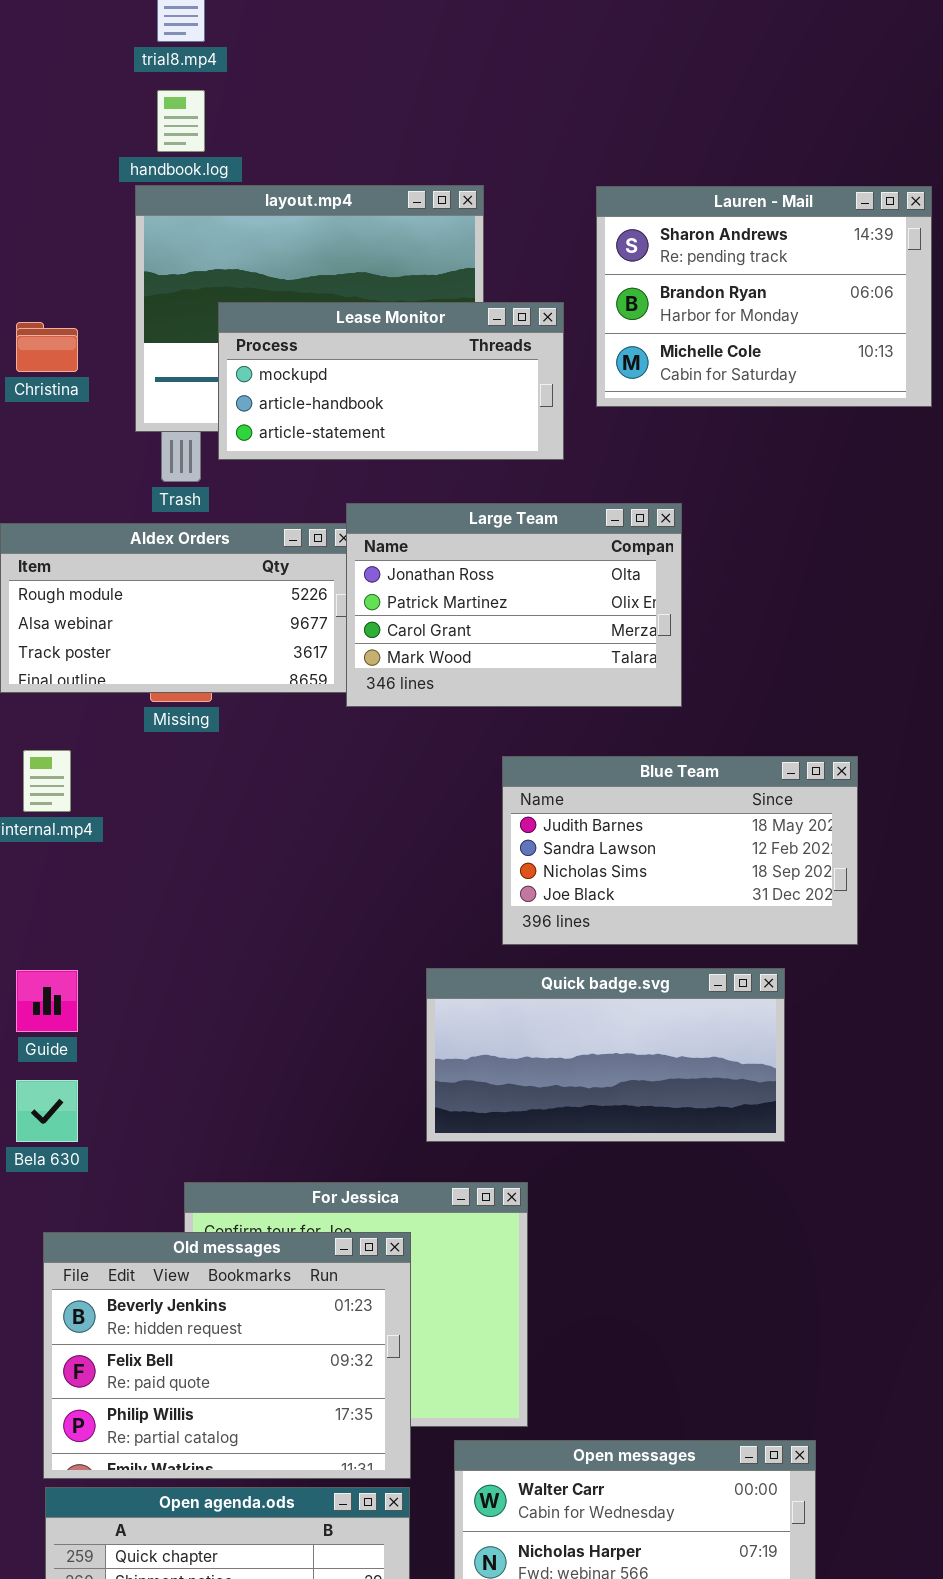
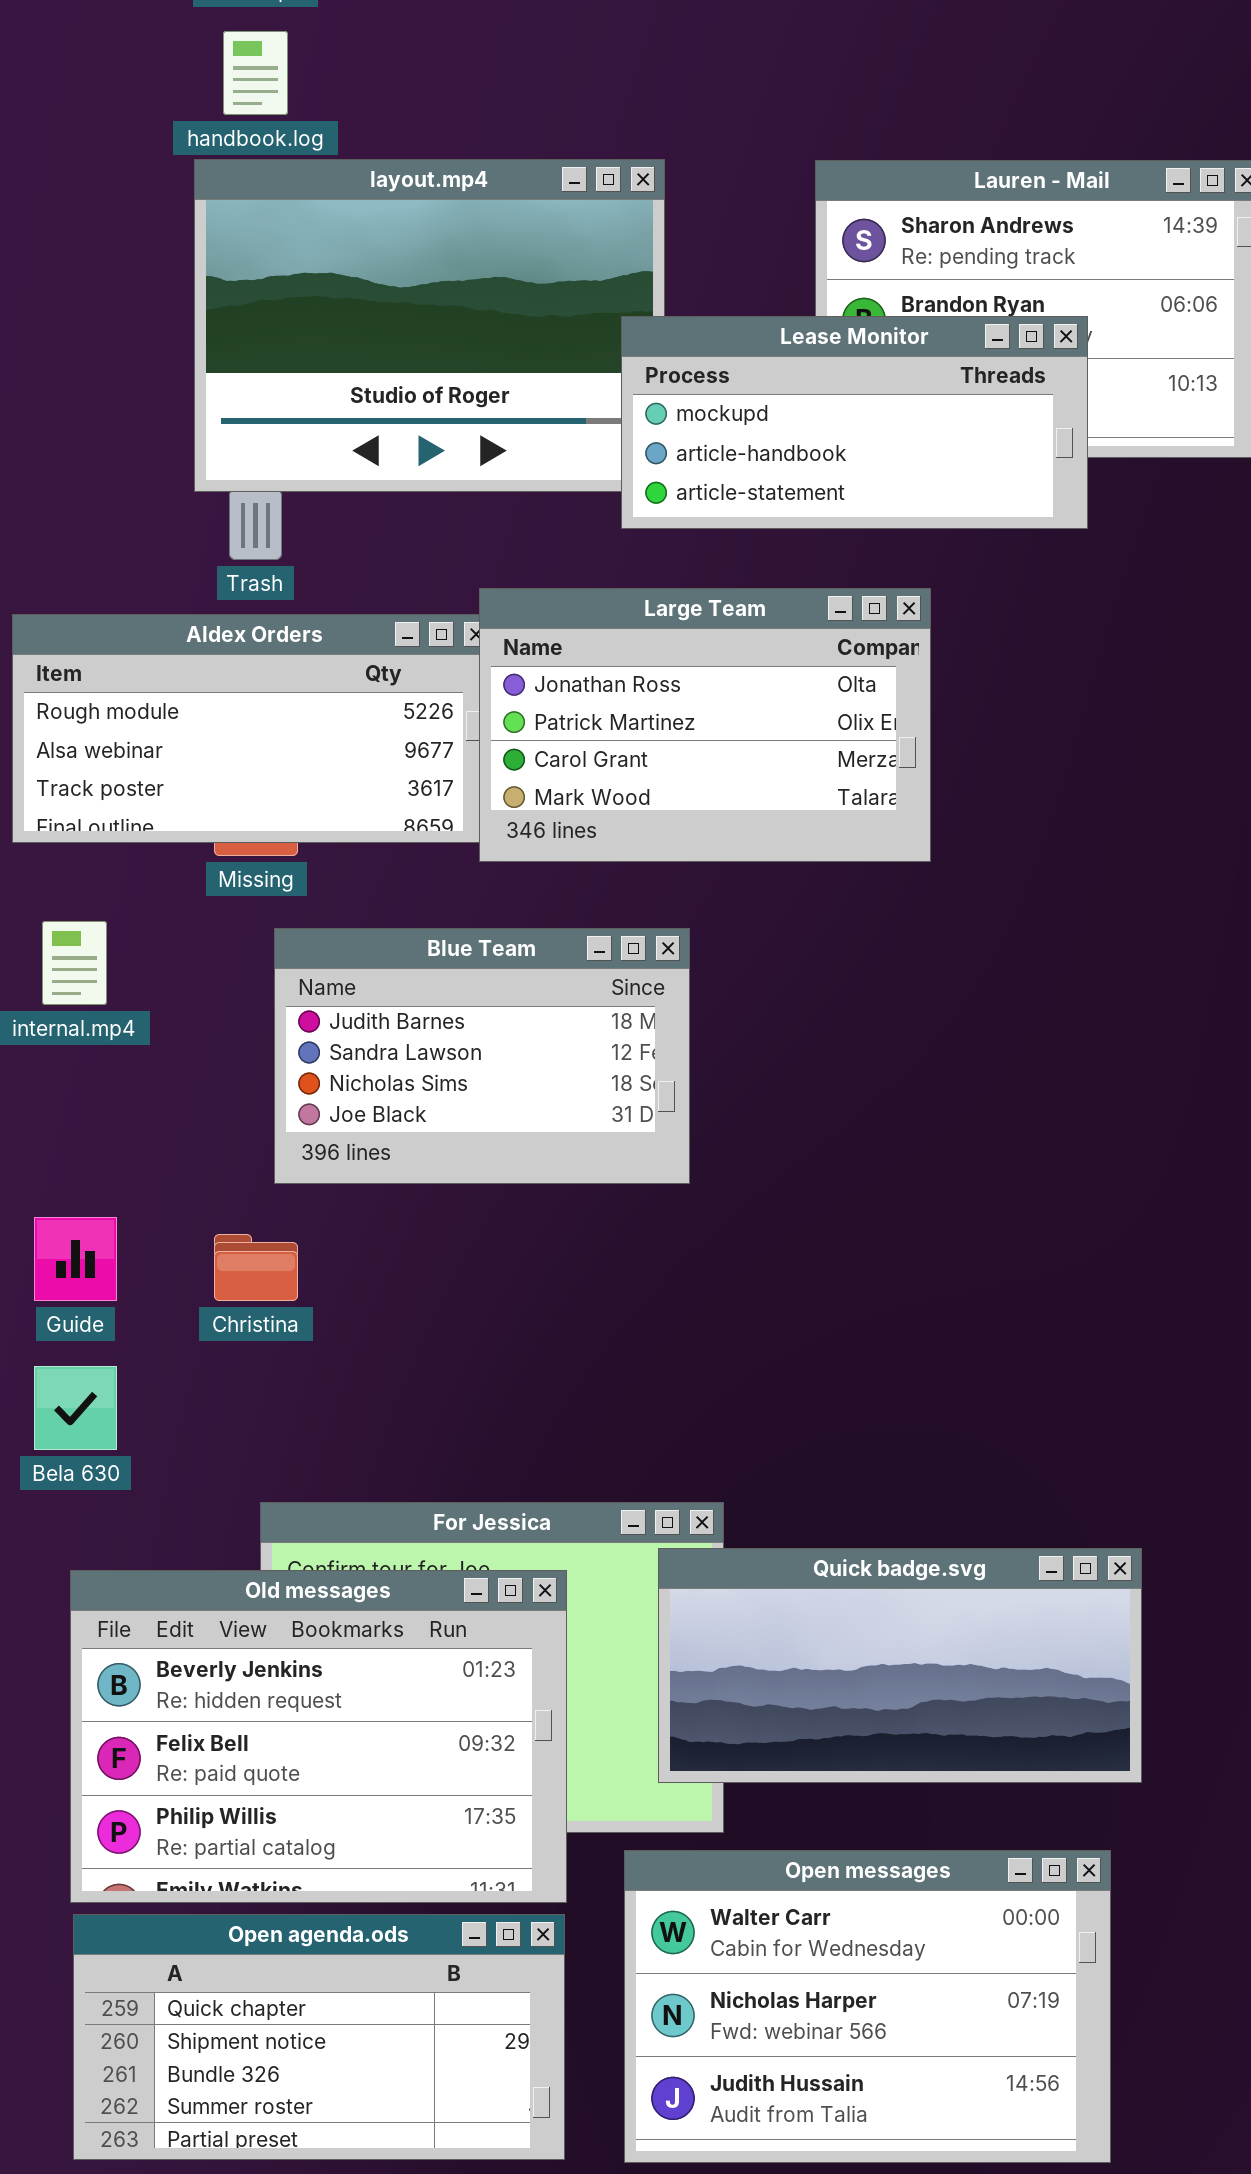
Lease Monitor: [218,302,564,460] -> [621,316,1088,529], moved
Christina: [16,322,78,372] -> [214,1234,298,1301], moved
Blue Team: [502,756,858,945] -> [274,928,690,1184], moved, resized
Quick badge.svg: [426,968,785,1142] -> [658,1548,1142,1783], moved

